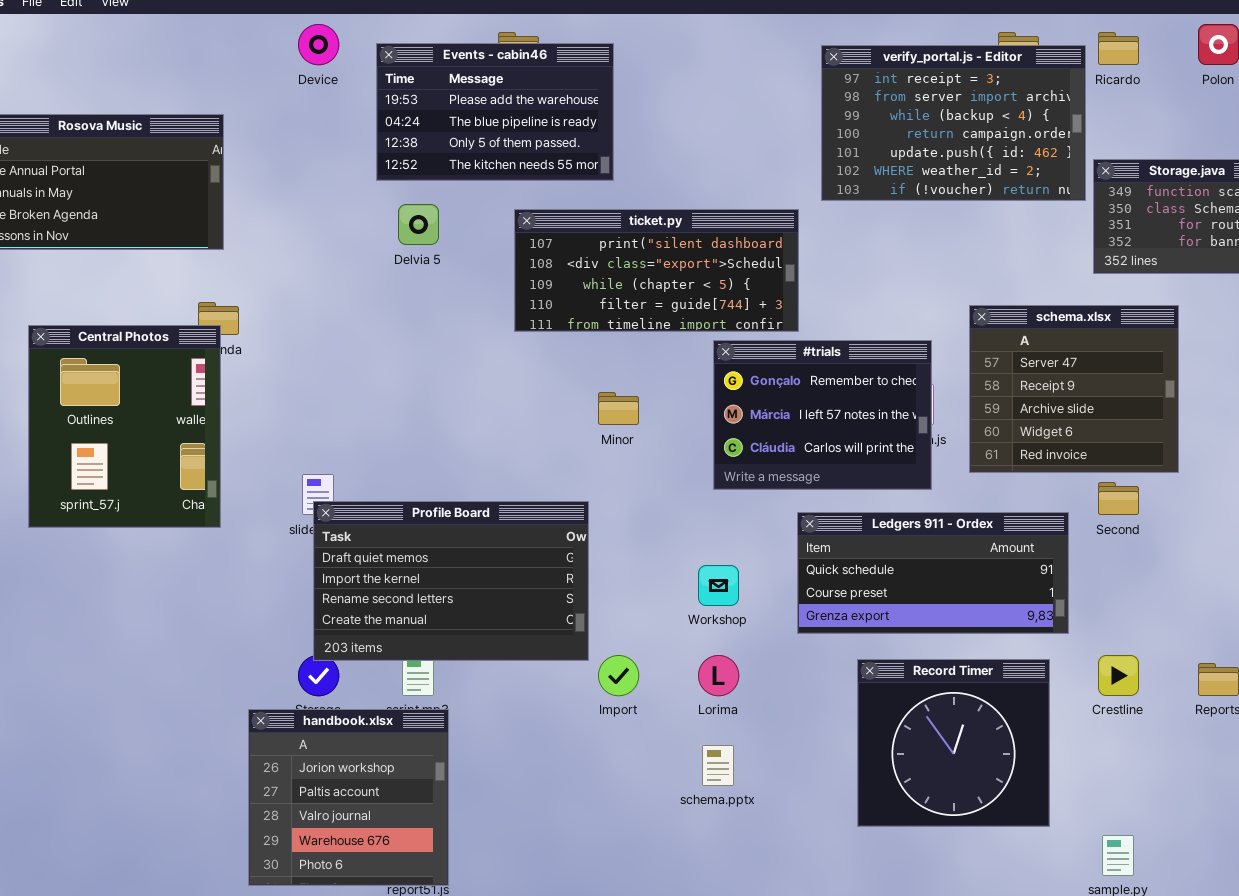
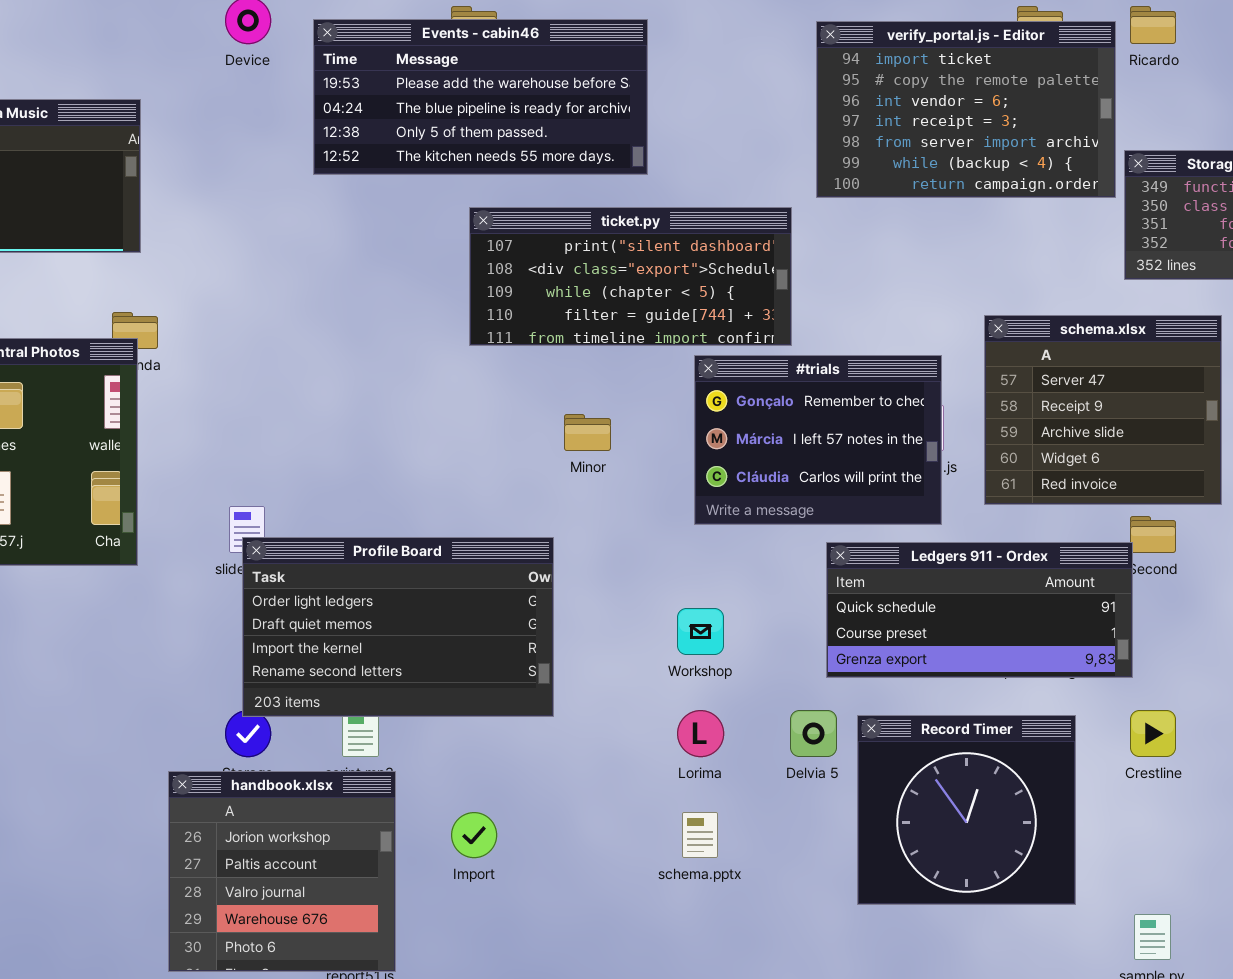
Events - cabin46: [376,43,614,181] -> [313,19,648,175], resized
verify_portal.js - Editor: [821,45,1086,201] -> [816,21,1116,198], scrolled up 3 rows
Delvia 5: [398,204,439,245] -> [790,710,837,757], moved
Profile Board: [313,501,589,661] -> [242,537,554,717], scrolled up 1 row
Ledgers 911 - Ordex: [797,512,1069,634] -> [826,542,1133,678], moved
Import: [598,655,639,696] -> [451,812,497,858], moved

